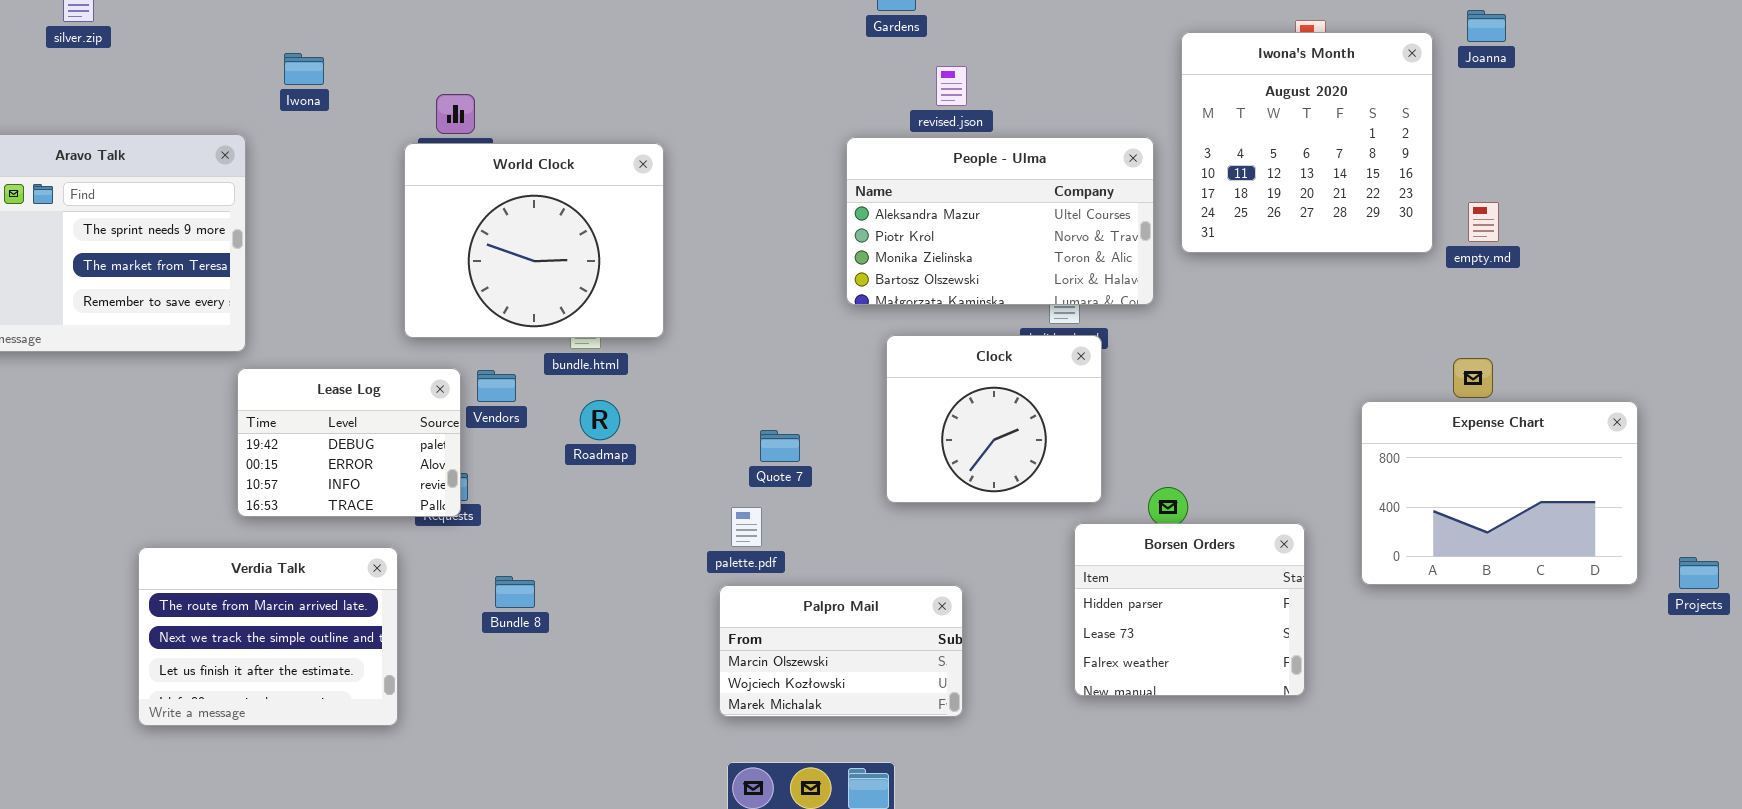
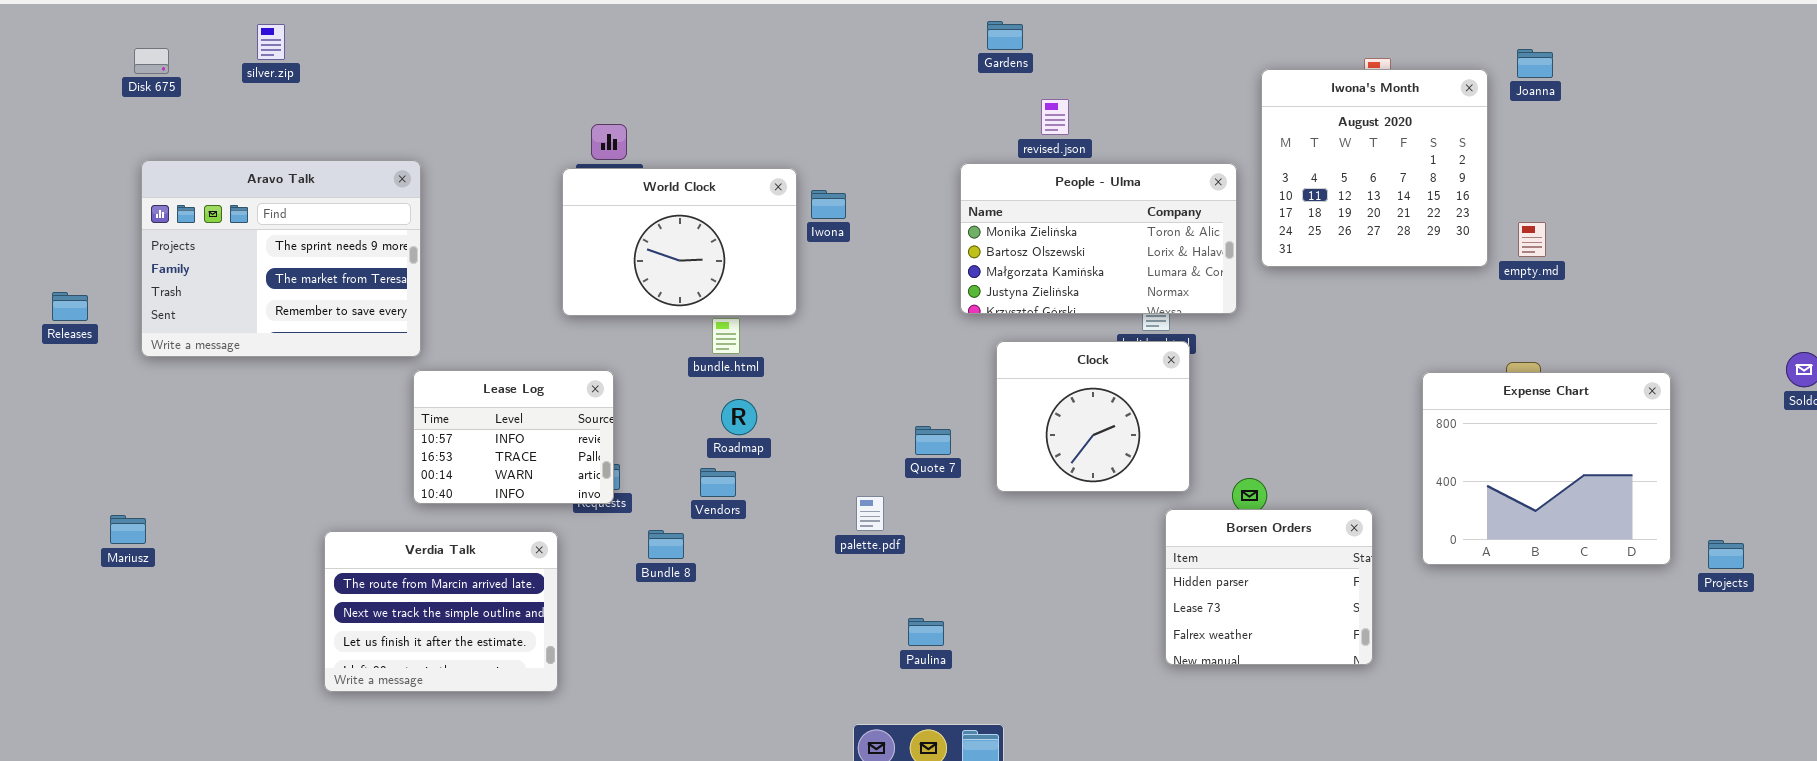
Iwona: [284,53,324,85] -> [811,190,846,219], moved
People - Ulma: [846,137,1154,305] -> [960,163,1237,314], scrolled down 2 rows
World Clock: [404,143,664,338] -> [562,168,797,316], resized
Lease Log: [237,368,461,517] -> [413,370,614,504], scrolled down 2 rows
Vendors: [477,370,516,402] -> [700,468,736,497], moved
Expense Chart: [1361,401,1638,585] -> [1422,372,1671,565], resized
Quote 7: [760,430,800,462] -> [915,426,951,455], moved
Bundle 8: [495,576,535,608] -> [648,530,684,559], moved
Palpro Mail: [719,585,963,717] -> none, closed

